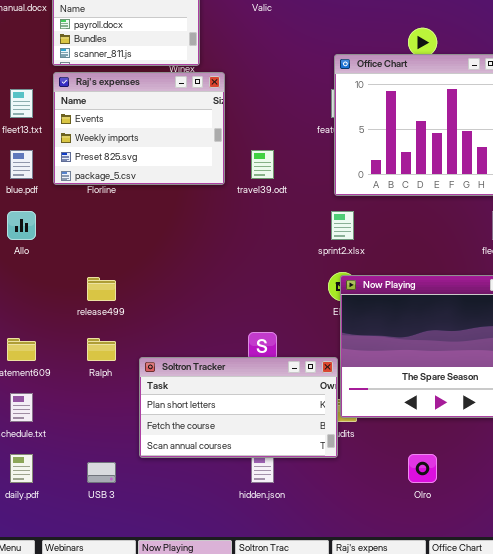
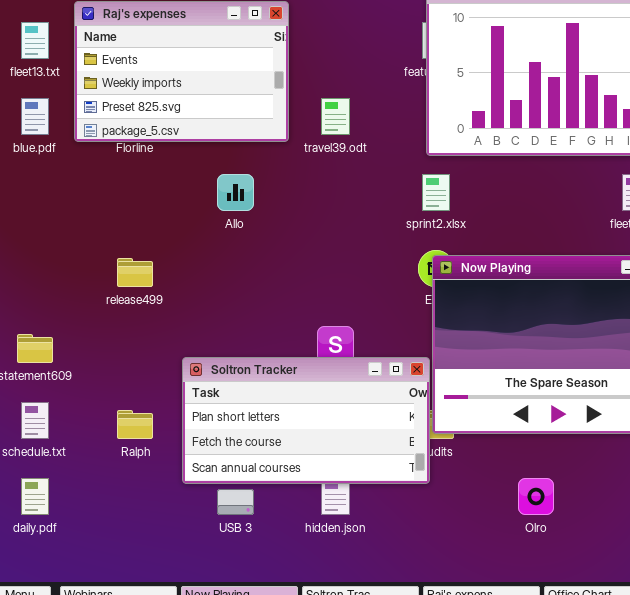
Allo: [7,211,36,240] -> [217,174,254,211], moved
Ralph: [87,338,116,361] -> [117,410,153,439], moved
USB 3: [87,462,116,483] -> [217,489,254,515], moved

